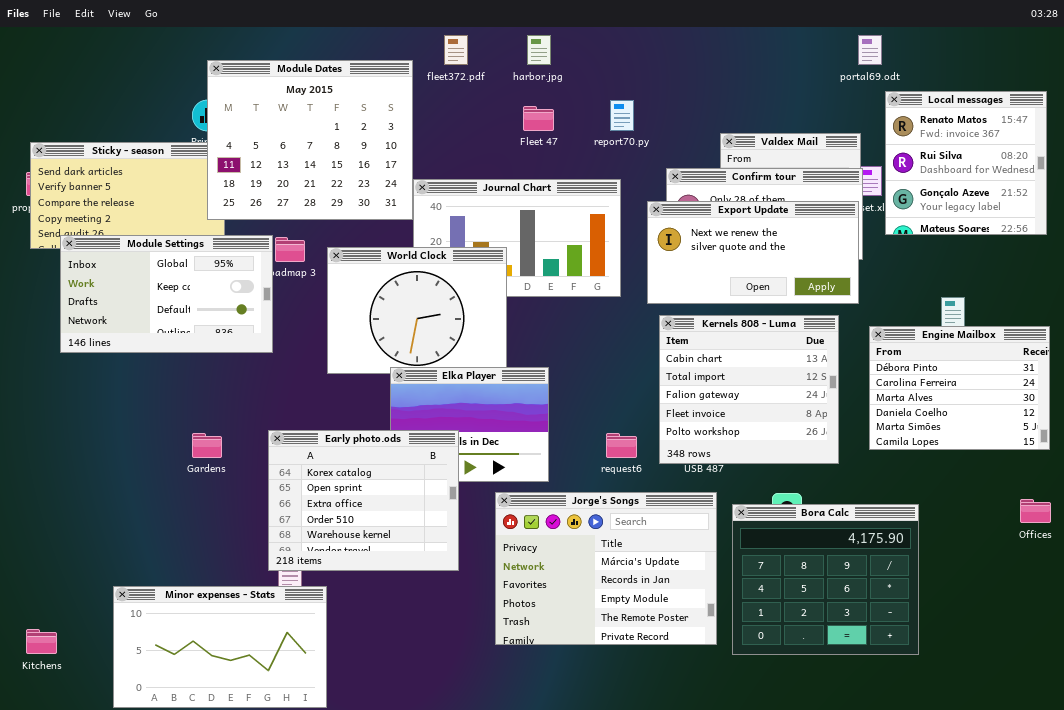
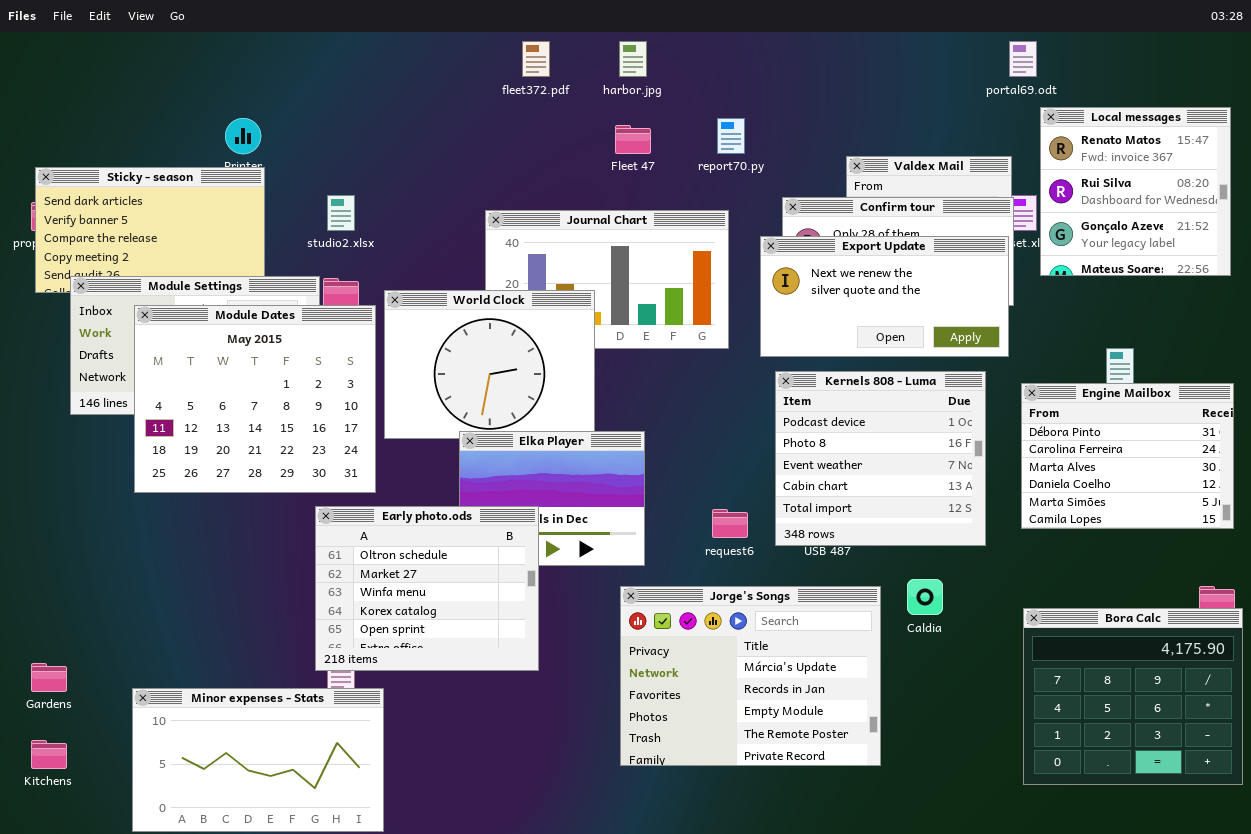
Module Dates: [207,60,413,220] -> [134,305,376,493], moved
Kernels 808 - Luma: [659,315,839,464] -> [775,371,986,546], scrolled up 3 rows
Early photo.ods: [268,430,459,571] -> [315,506,539,671], scrolled up 3 rows
Gardens: [192,433,222,458] -> [31,663,67,692], moved
Jorge's Songs: [495,492,717,645] -> [620,586,881,766], moved
Bora Calc: [732,504,919,655] -> [1023,608,1243,785], moved

